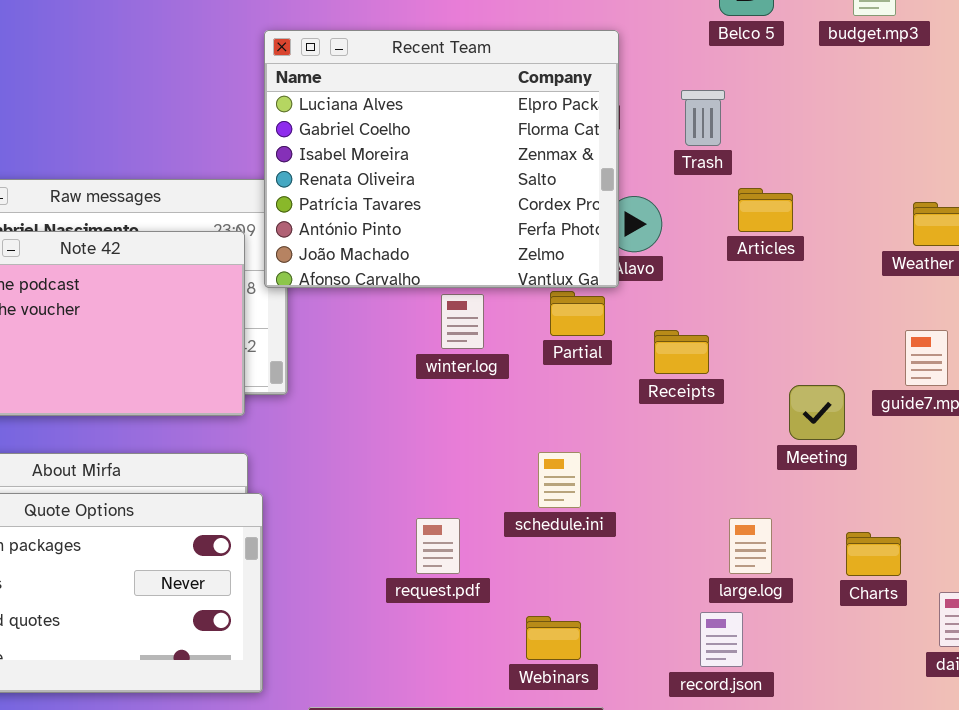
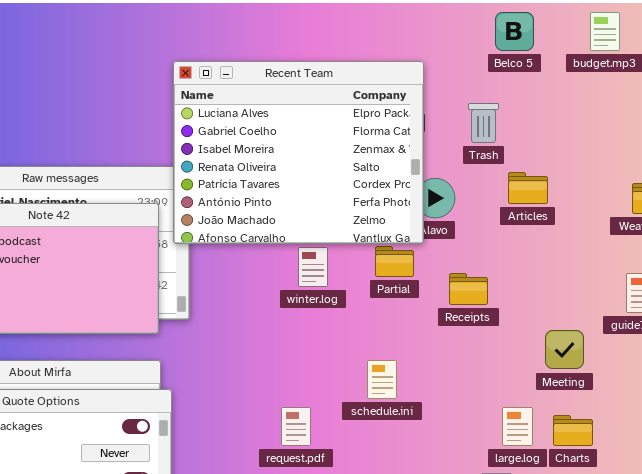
Meeting: [789,385,845,440] -> [545,330,584,369], moved
Charts: [846,532,901,576] -> [553,415,593,446], moved

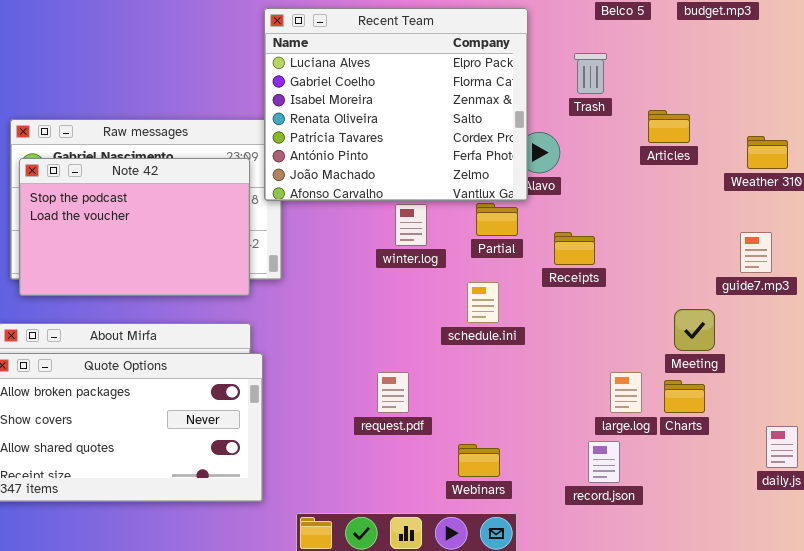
Articles: [508,172,548,204] -> [648,110,690,143], moved
Meeting: [545,330,584,369] -> [674,309,715,351], moved
schedule.ini: [367,360,397,399] -> [467,282,499,323], moved

